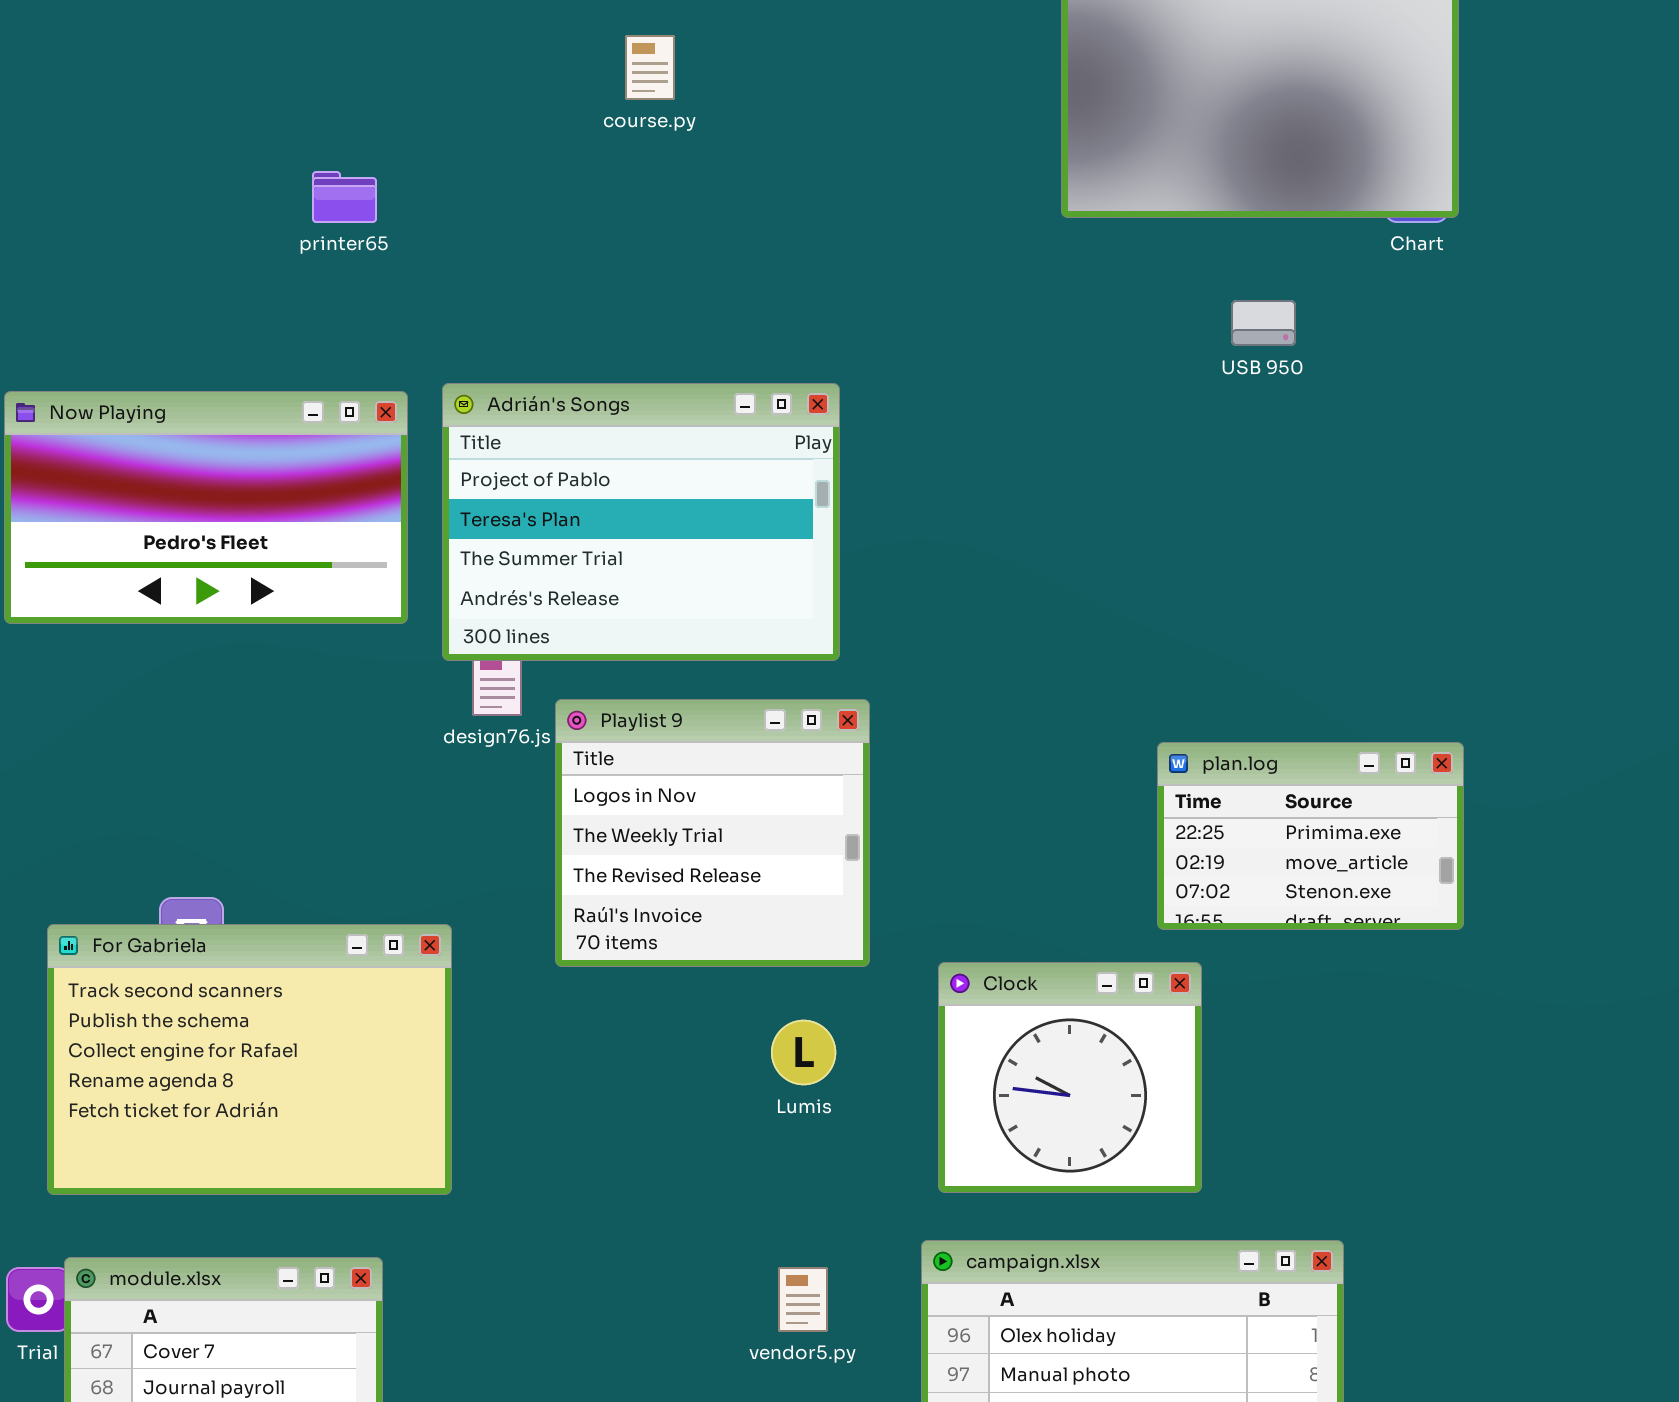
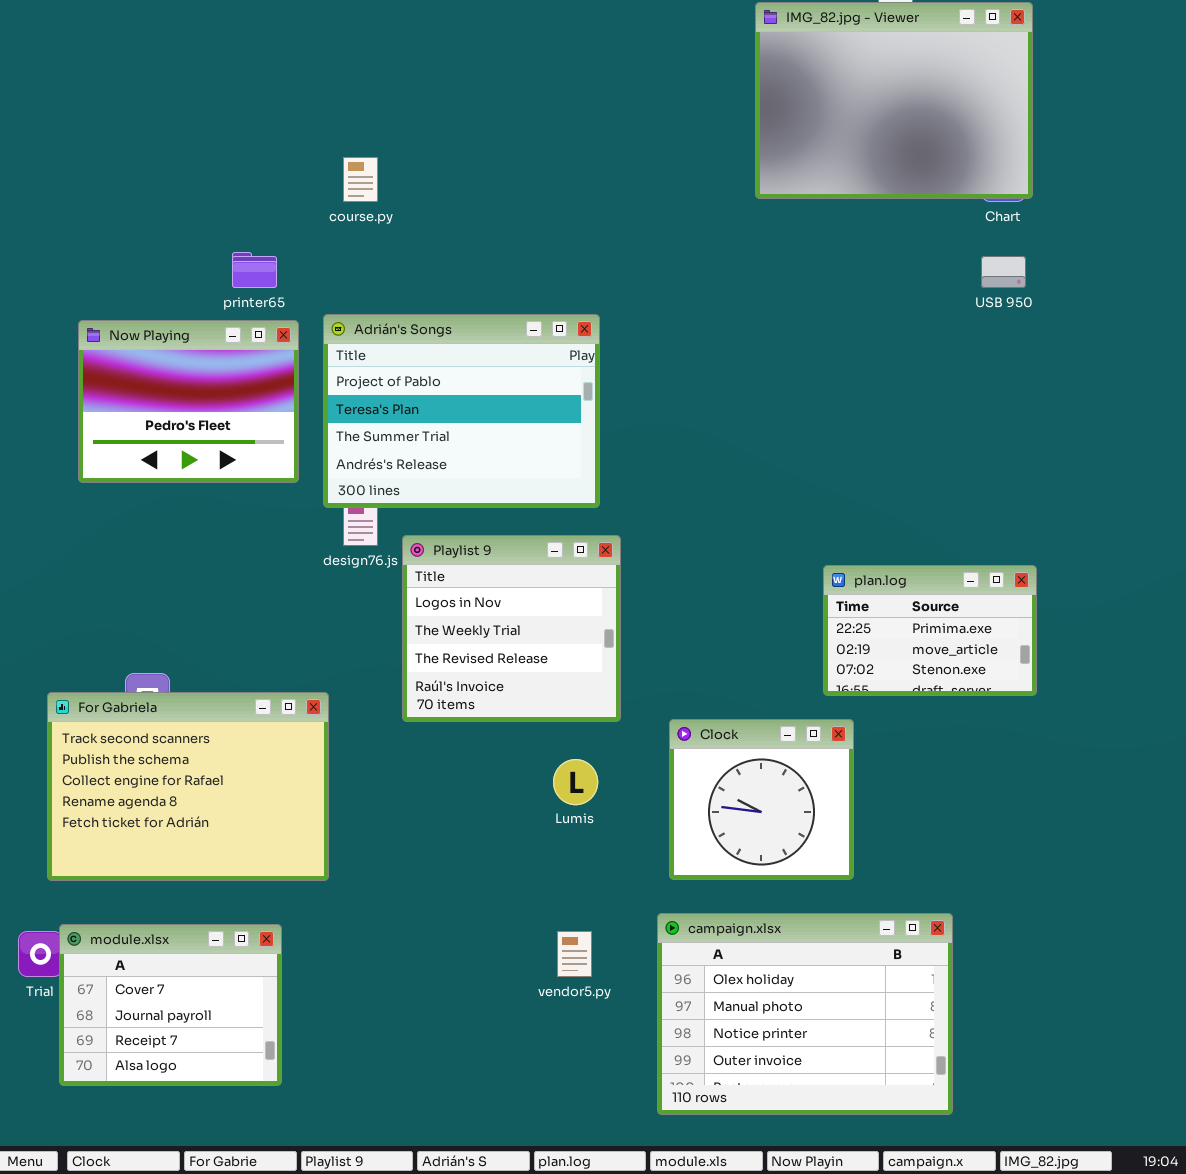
course.py: [625,35,675,100] -> [343,157,378,202], moved
printer65: [312,171,377,223] -> [232,252,277,288], moved
USB 950: [1231,300,1296,346] -> [981,256,1026,288], moved
Now Playing: [4,391,408,624] -> [78,320,299,483], resized

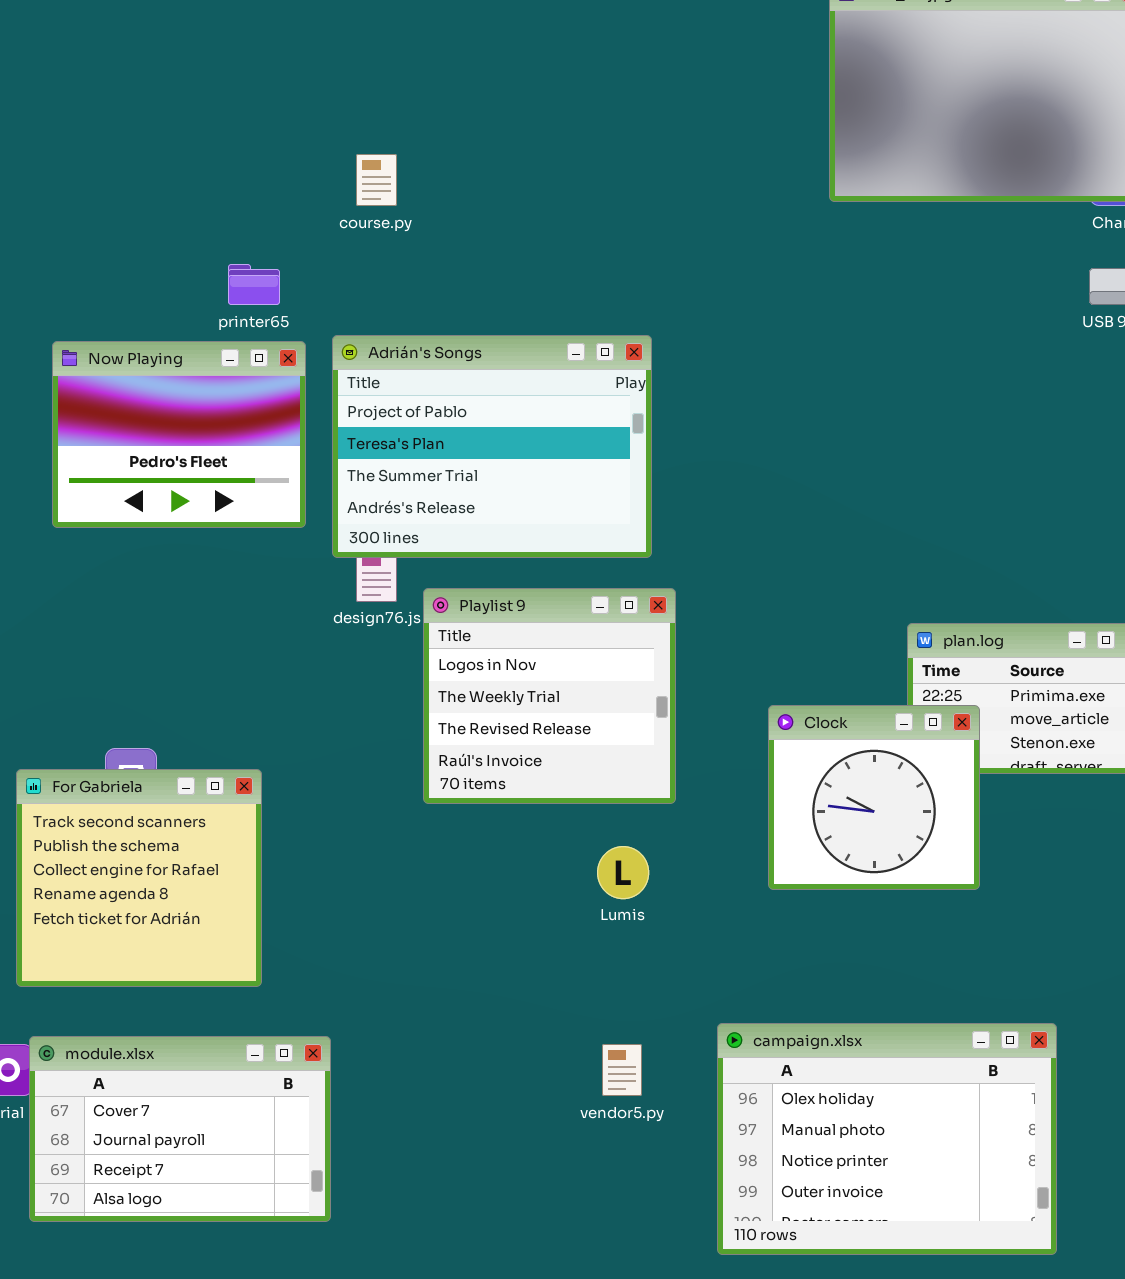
For Gabriela: [47,692,329,881] -> [16,769,262,987], resized
Clock: [669,719,854,880] -> [768,705,980,890], moved
module.xlsx: [59,924,282,1086] -> [29,1036,331,1222], resized

